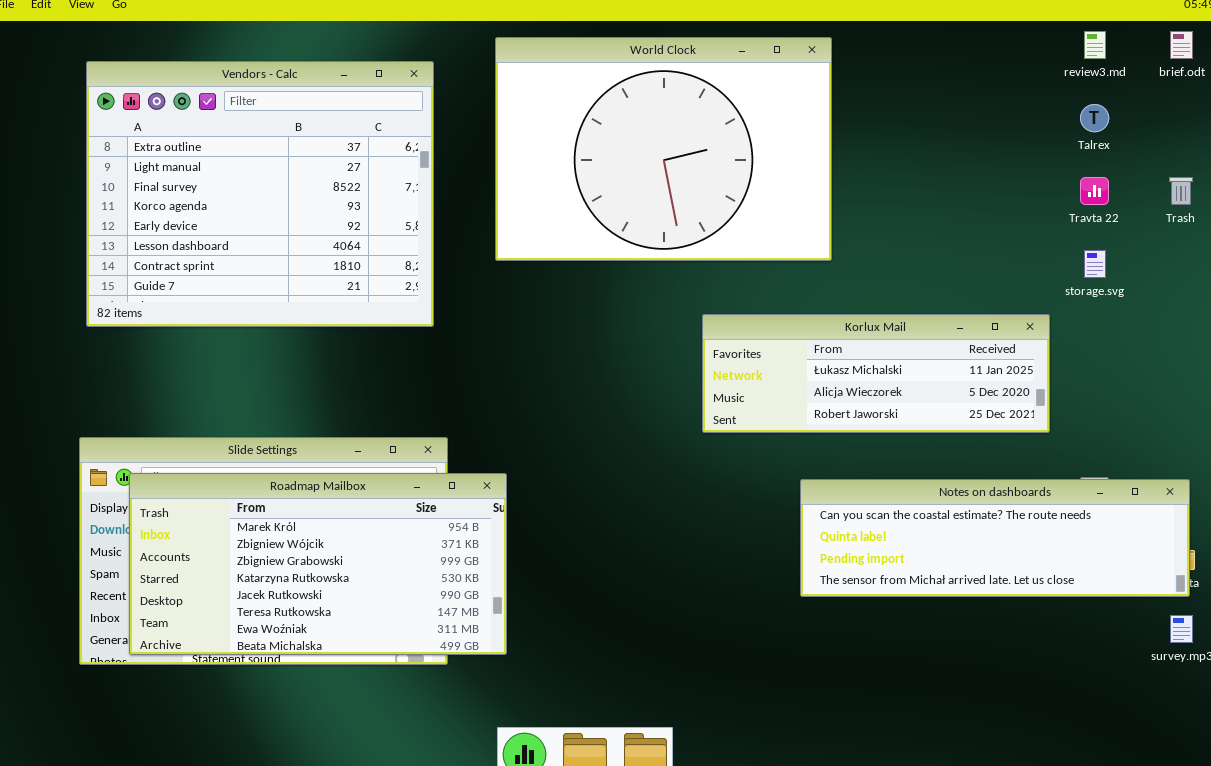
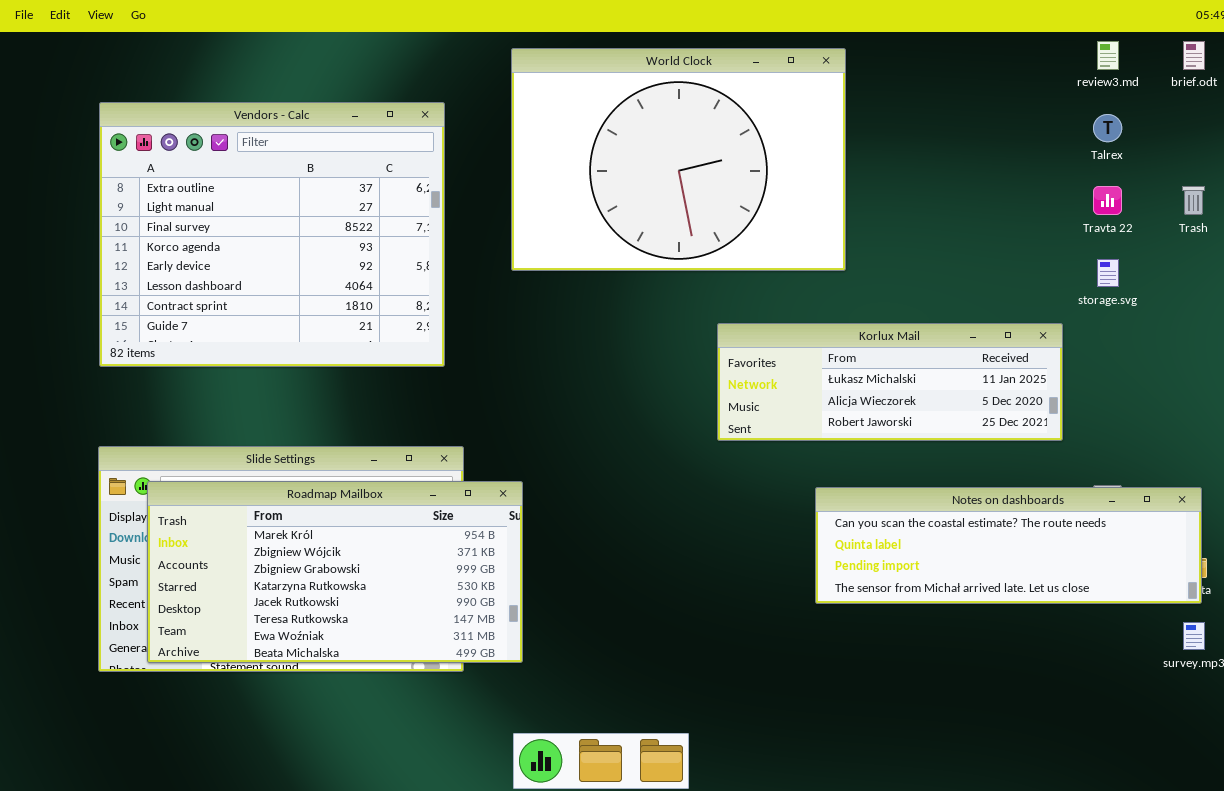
Vendors - Calc: [86,61,434,327] -> [99,102,445,367], moved

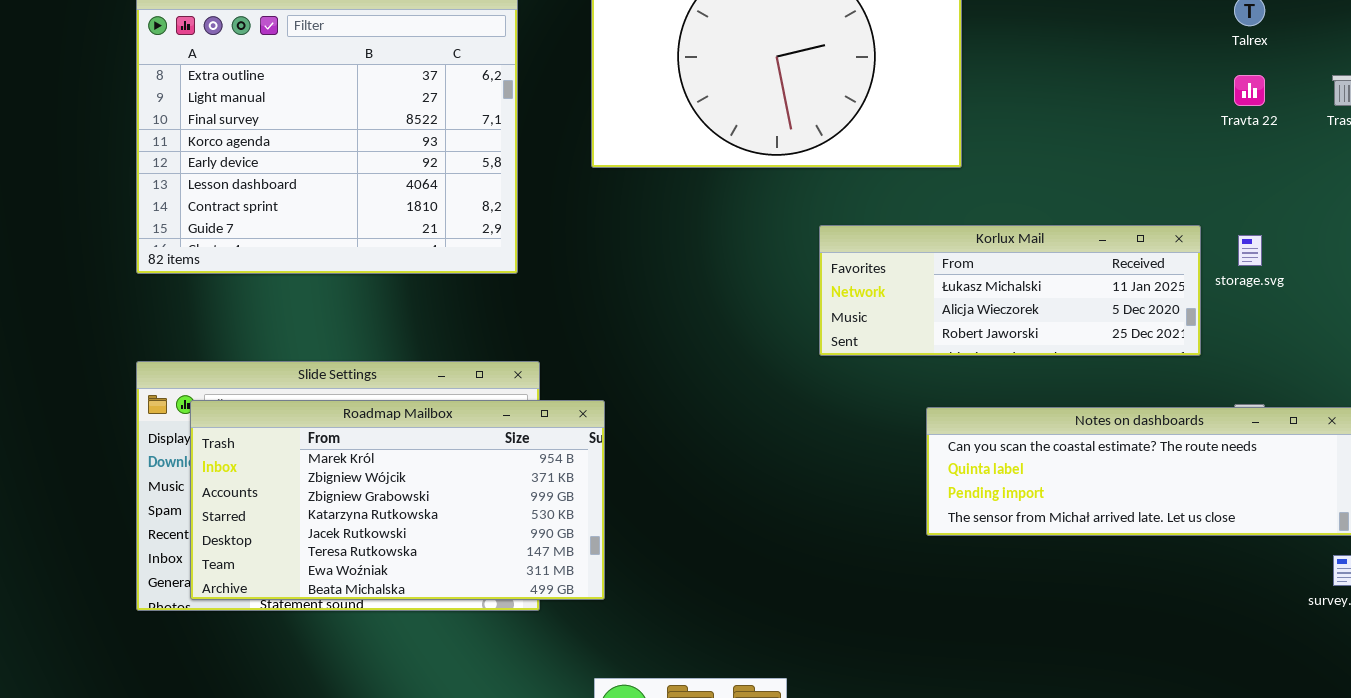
storage.svg: [1097,259,1119,287] -> [1238,235,1262,266], moved

